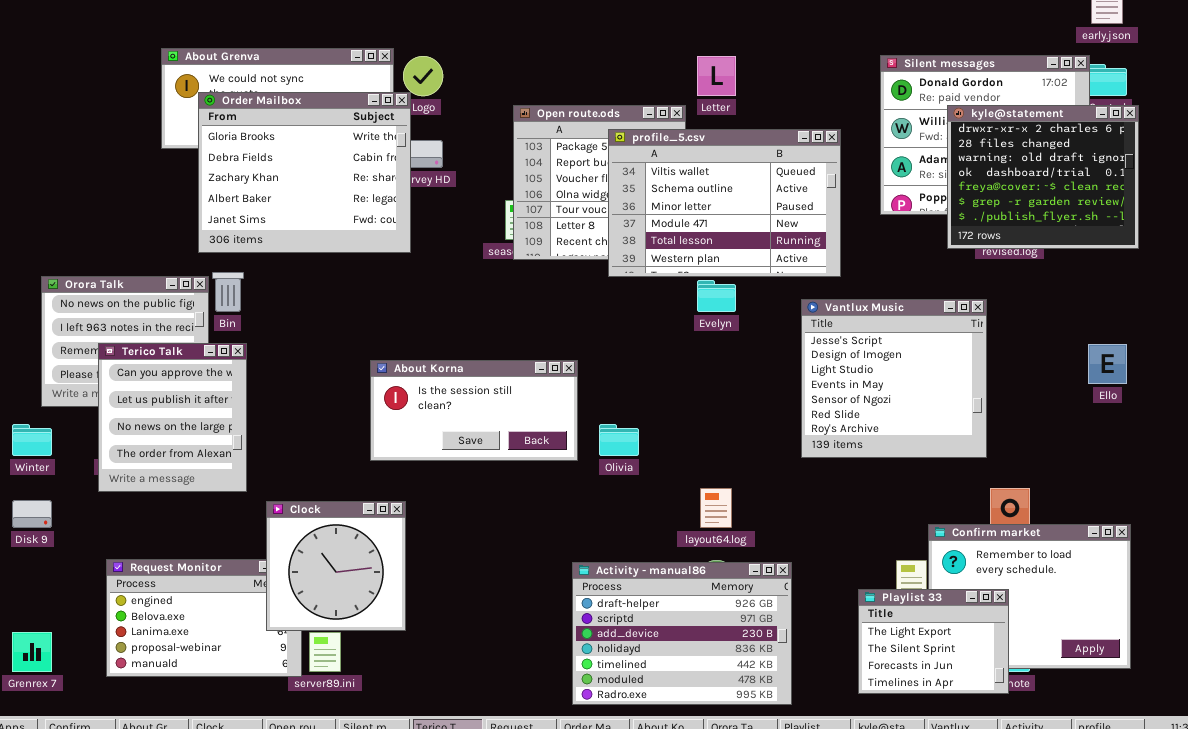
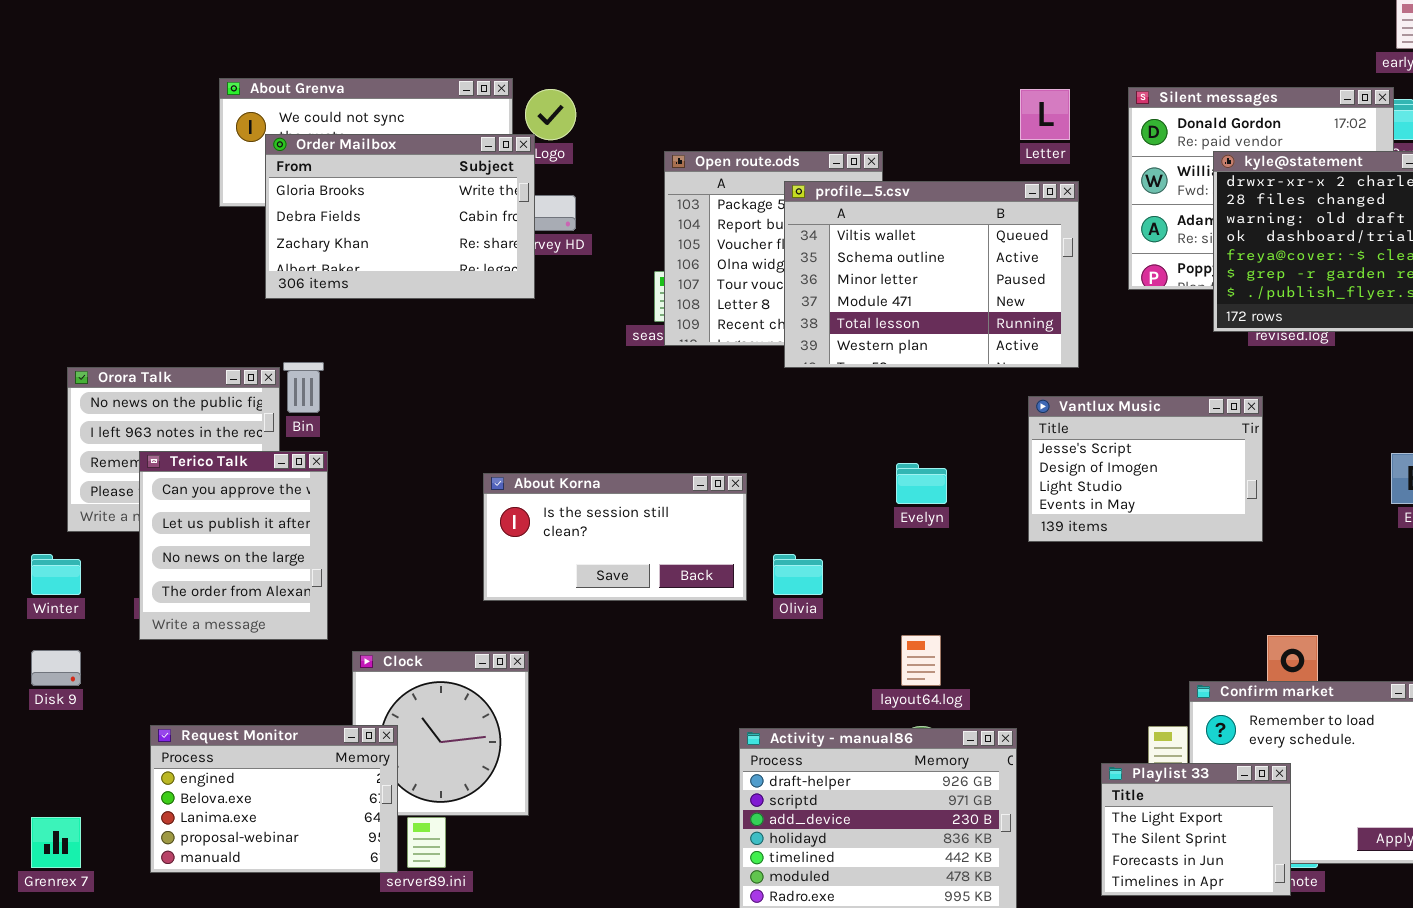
Letter: [697,56,736,96] -> [1020,89,1070,140], moved
Order Mailbox: [198,92,411,253] -> [265,134,535,299], resized
Evelyn: [697,280,736,312] -> [896,463,947,504], moved
Vantlux Music: [801,299,987,458] -> [1028,396,1263,542], resized
Request Monitor: [106,559,302,677] -> [150,725,398,873], raised

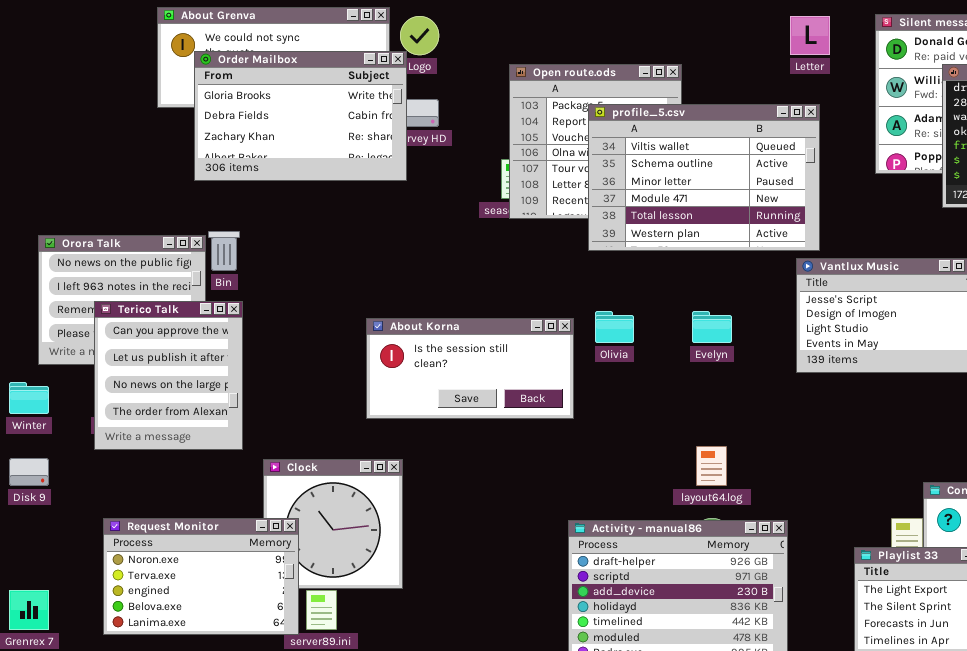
profile_5.csv: [784,181,1079,368] -> [588,104,820,251], moved
Olivia: [773,554,823,595] -> [595,311,634,343], moved
Request Monitor: [150,725,398,873] -> [103,518,299,635], scrolled up 2 rows

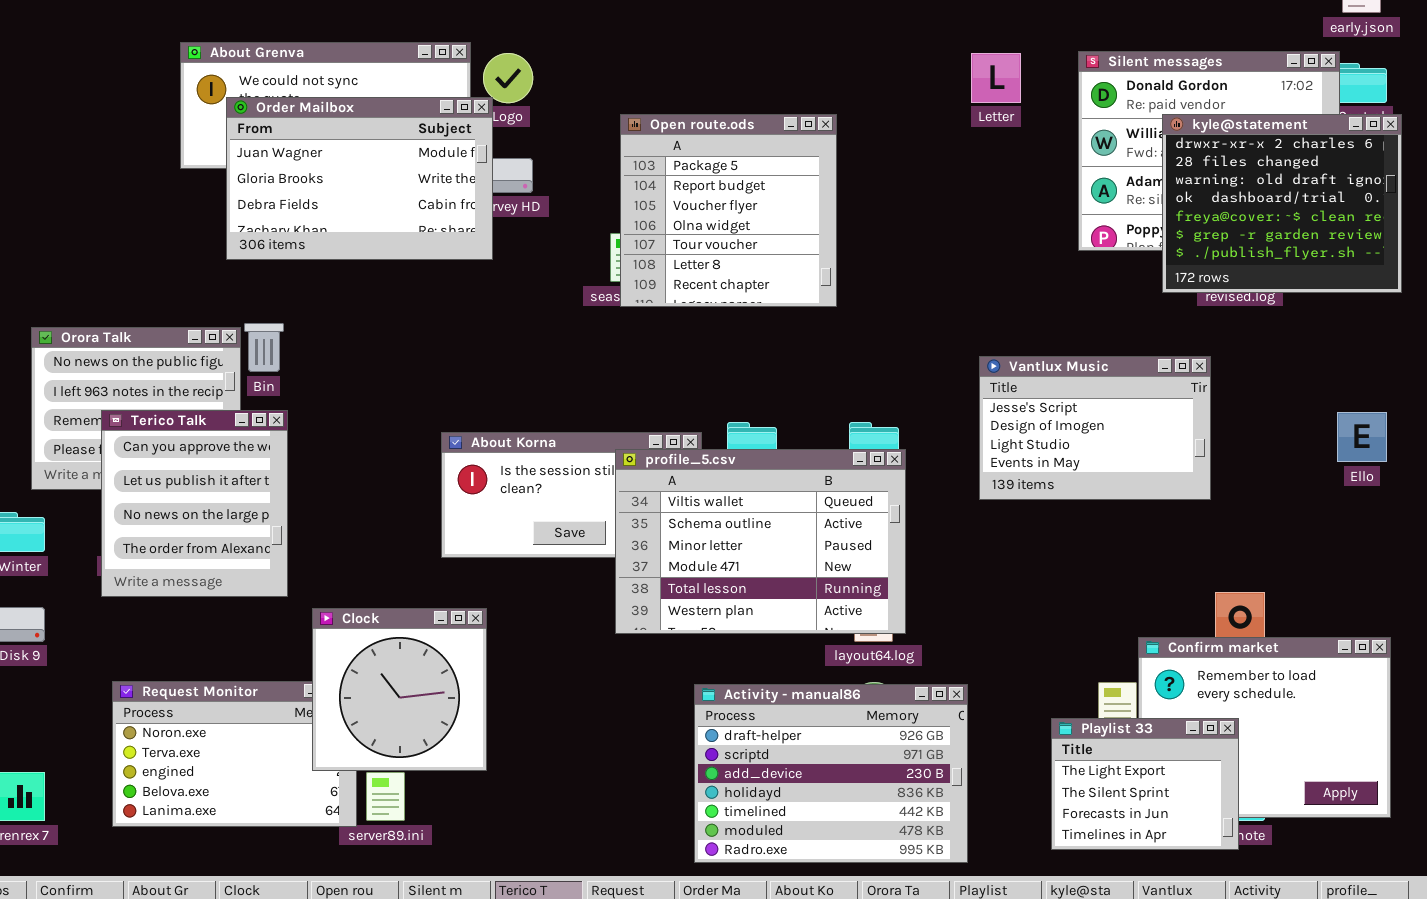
Order Mailbox: [194,51,407,181] -> [226,97,493,260], scrolled up 1 row
profile_5.csv: [588,104,820,251] -> [615,449,906,634], moved
Clock: [263,459,403,589] -> [312,608,487,771], raised

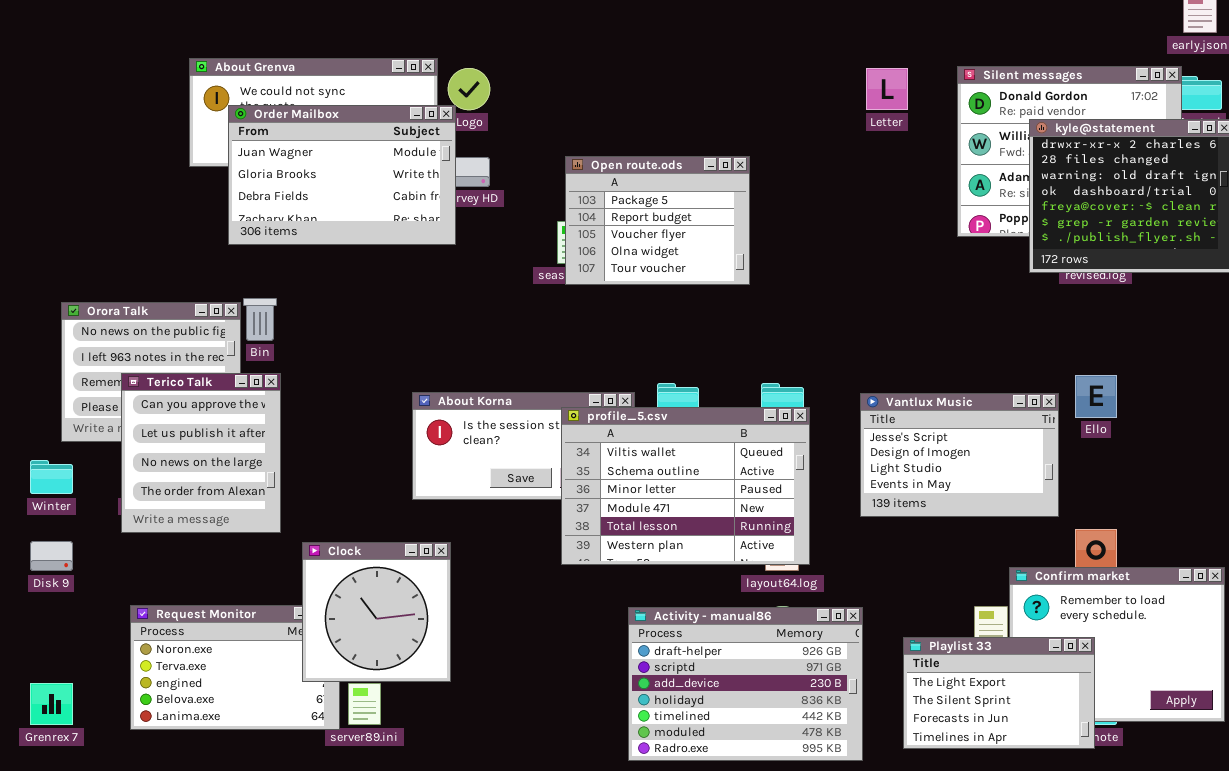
Open route.ods: [620,114,837,307] -> [565,156,750,285], resized
Vantlux Music: [979,356,1211,500] -> [860,393,1059,517], moved
Ello: [1337,412,1387,462] -> [1075,375,1117,418], moved
Playlist 33: [1051,718,1239,850] -> [903,637,1095,749], resized

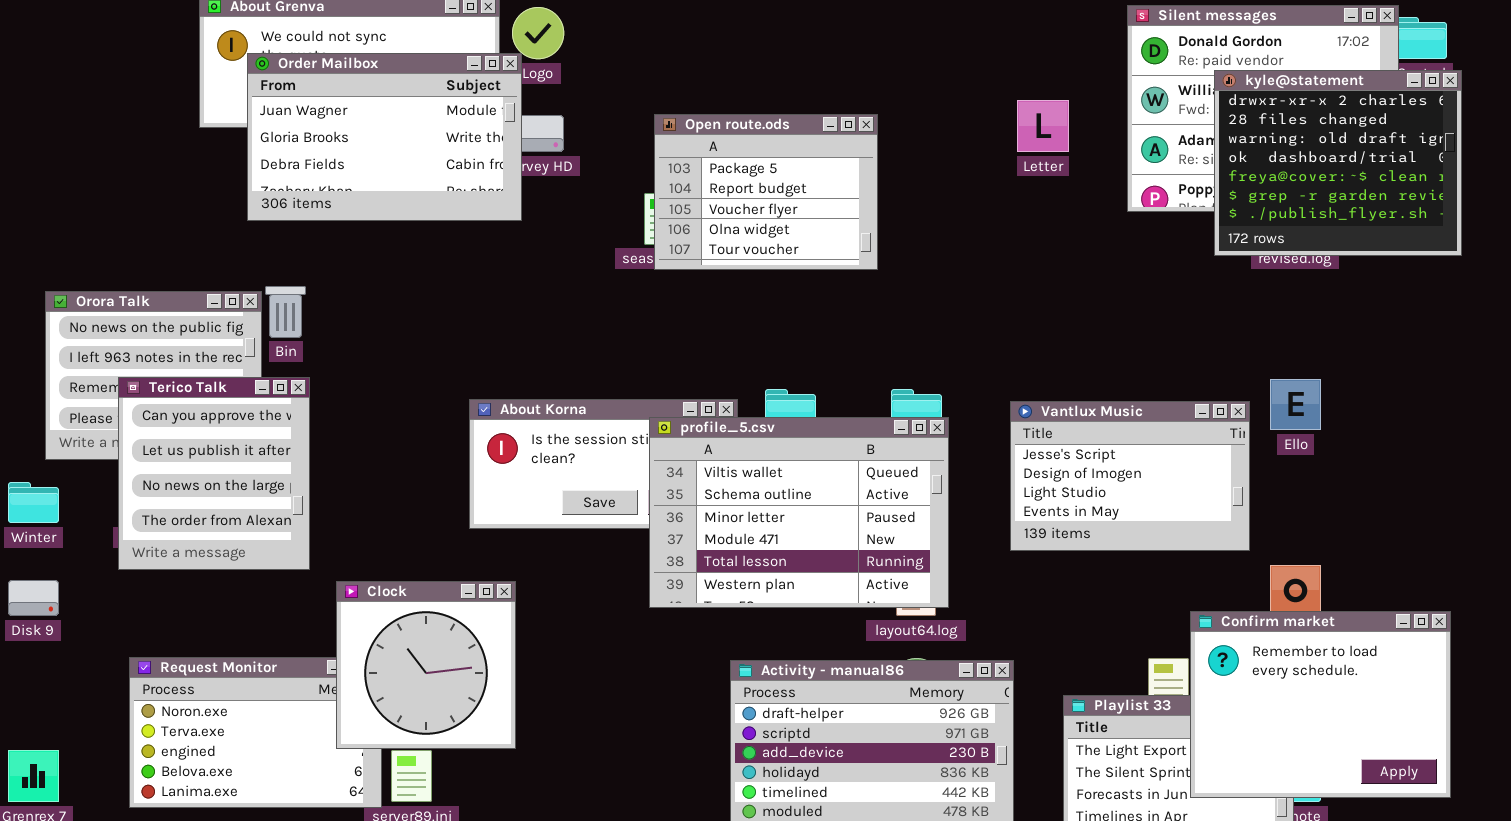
Letter: [866,68,908,110] -> [1017,100,1069,152], moved
Confirm market: [1009,567,1225,722] -> [1190,611,1451,798], raised

